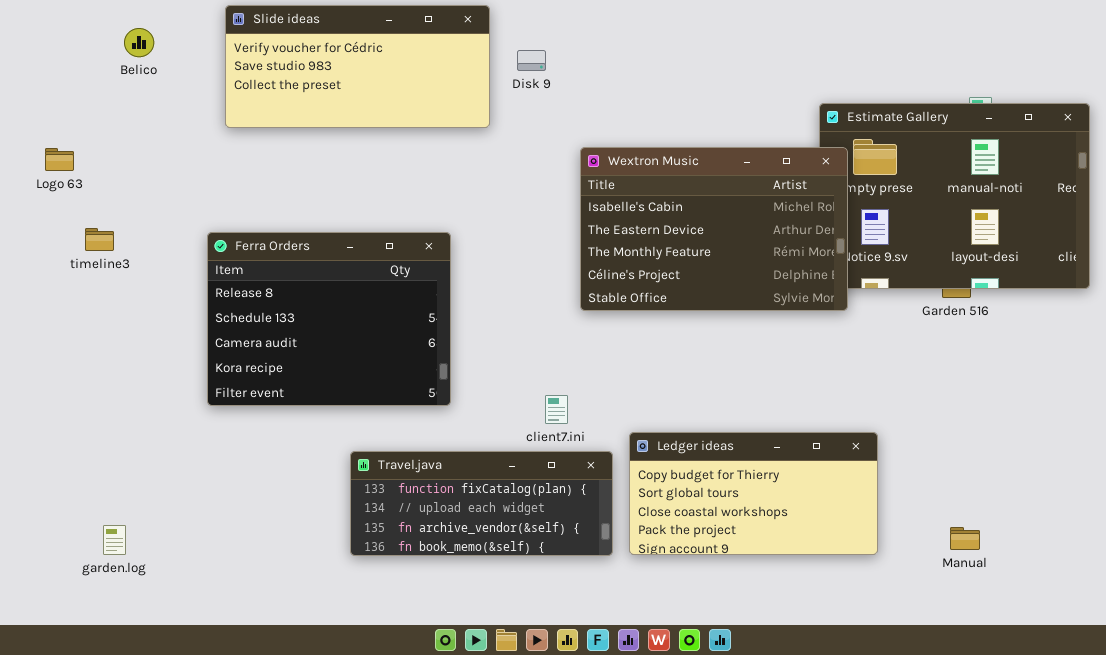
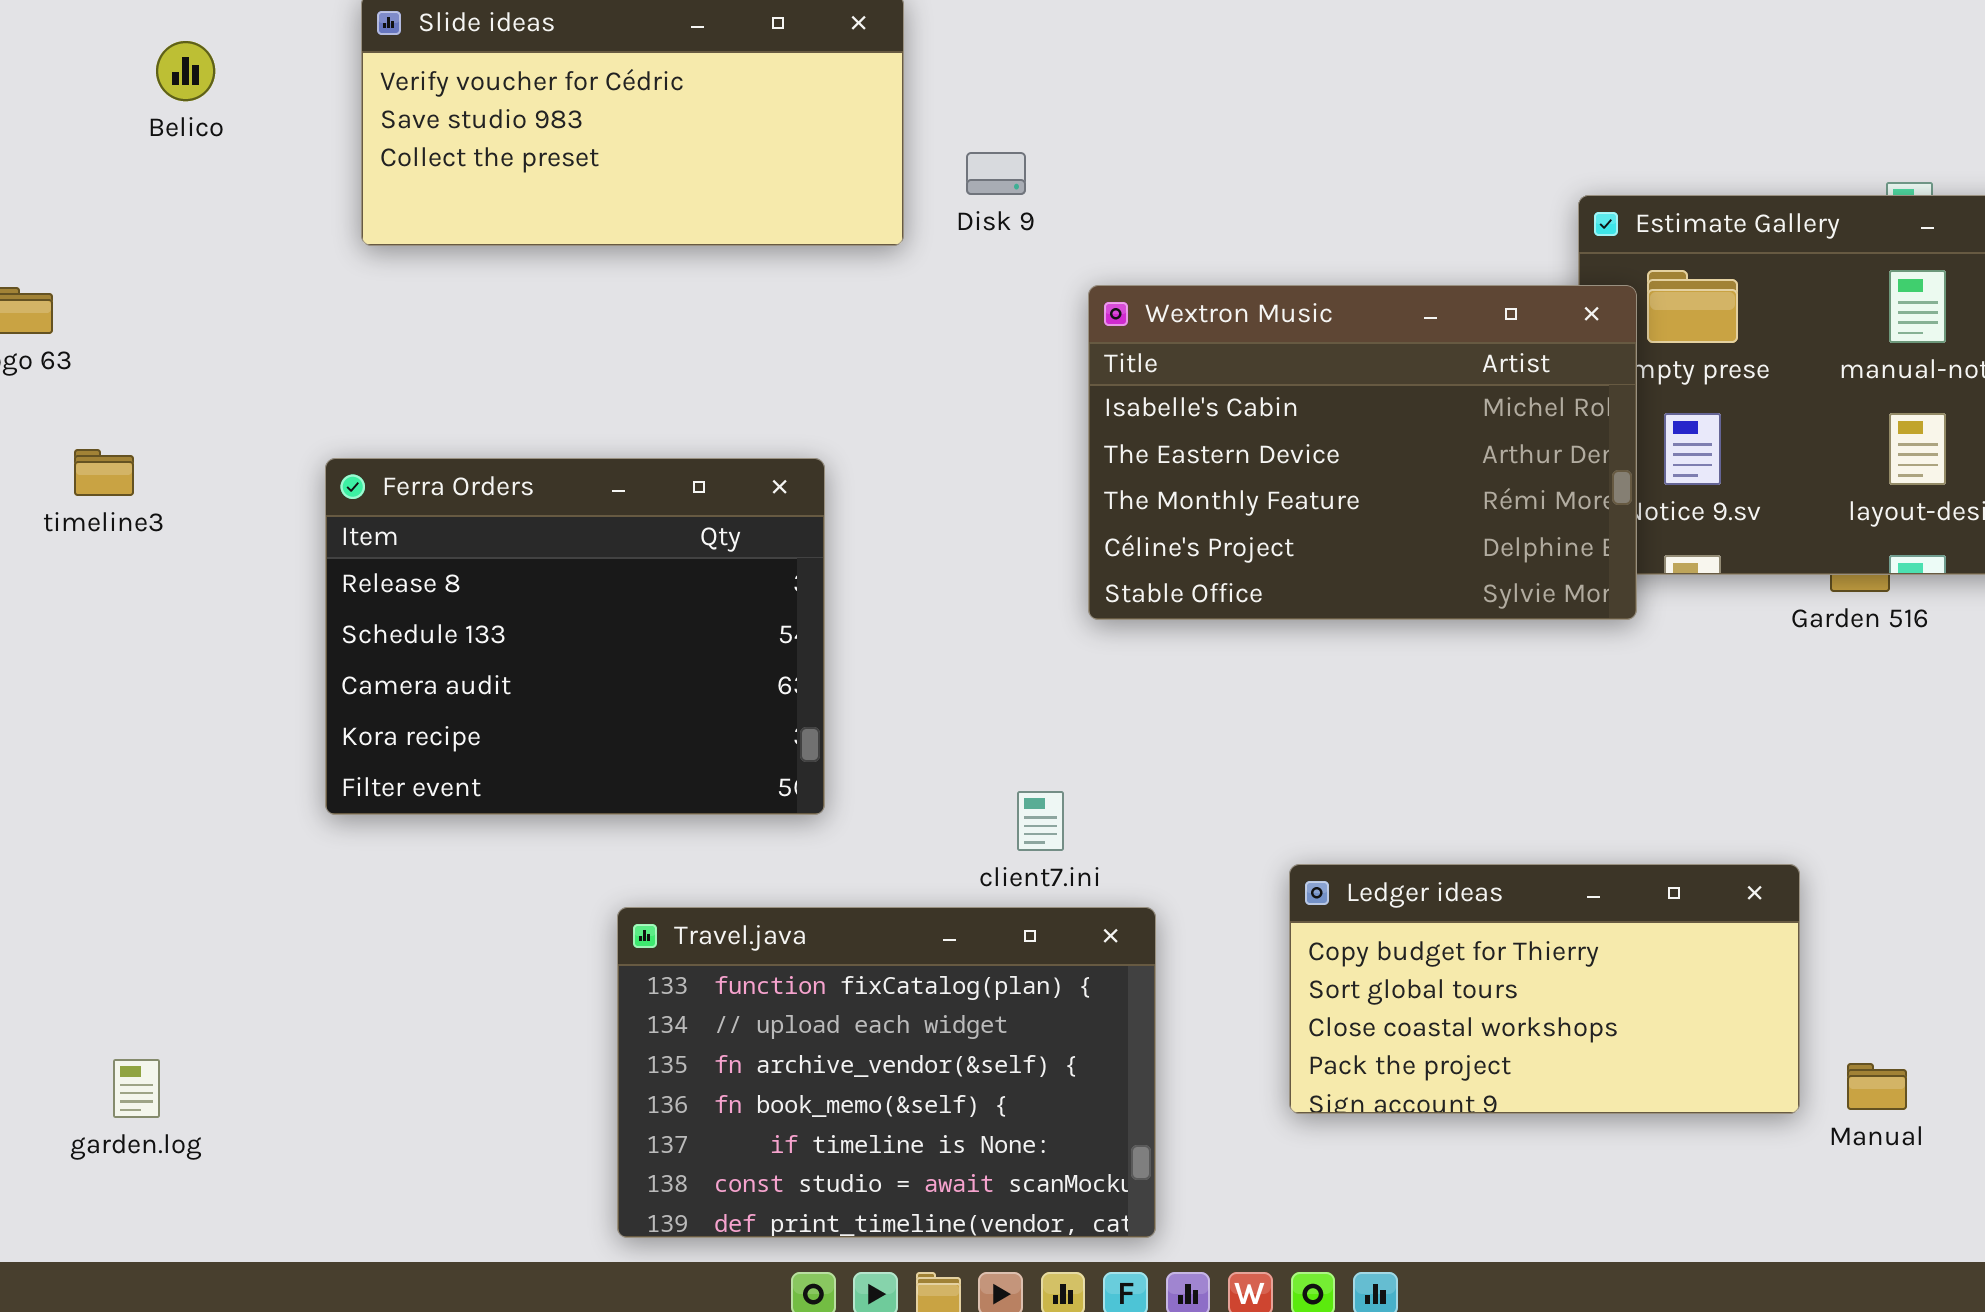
Disk 9: [517,50,546,71] -> [966,152,1026,195], moved
Ledger ideas: [629,432,878,555] -> [1289,864,1800,1114], moved
Travel.java: [350,451,613,556] -> [617,907,1156,1238], resized

